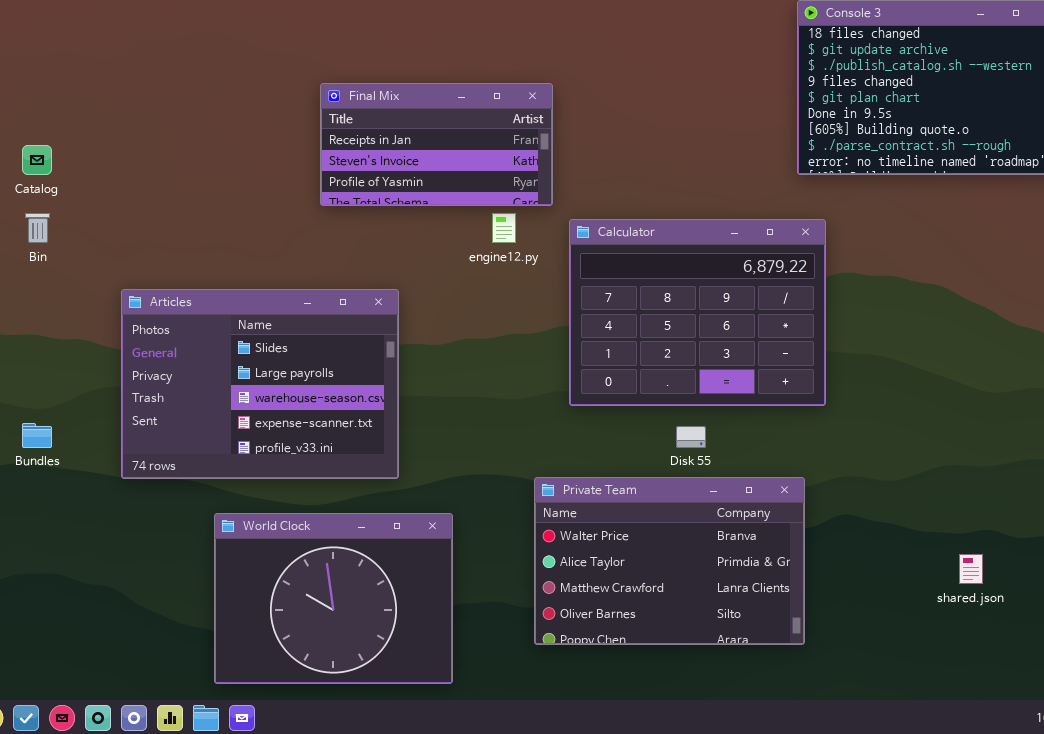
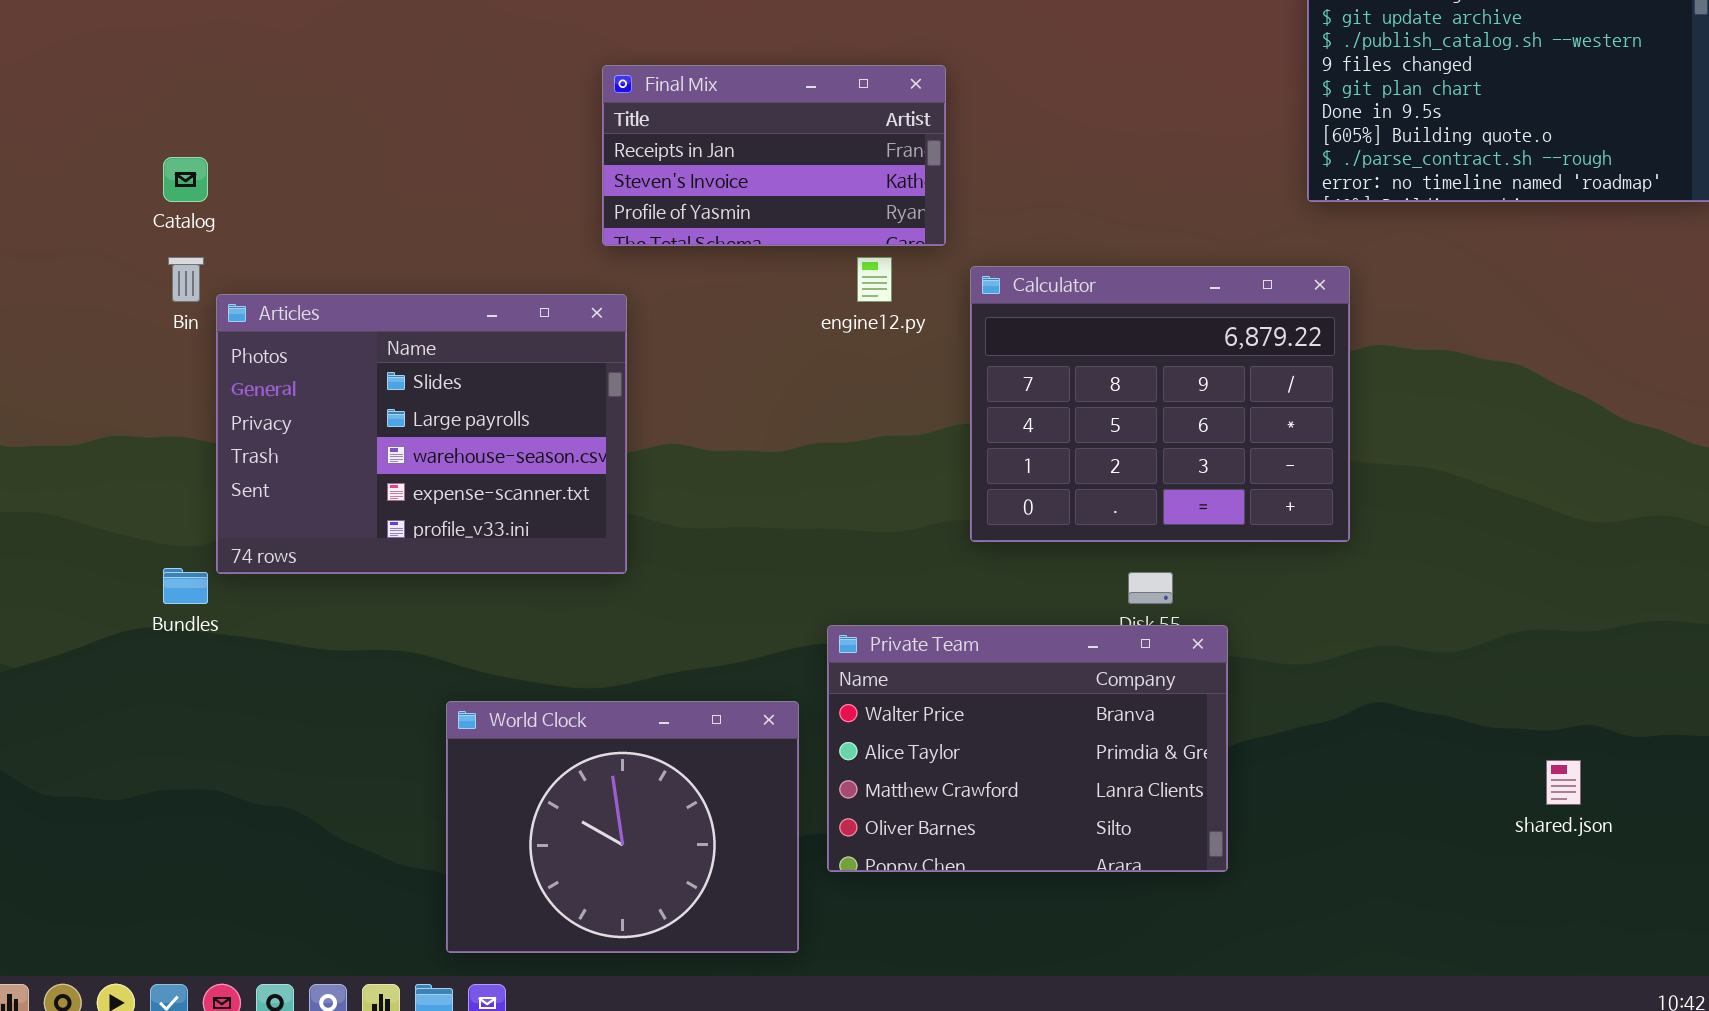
Articles: [121,289,399,479] -> [216,294,627,574], moved
Private Team: [534,477,805,645] -> [827,625,1228,872], moved

